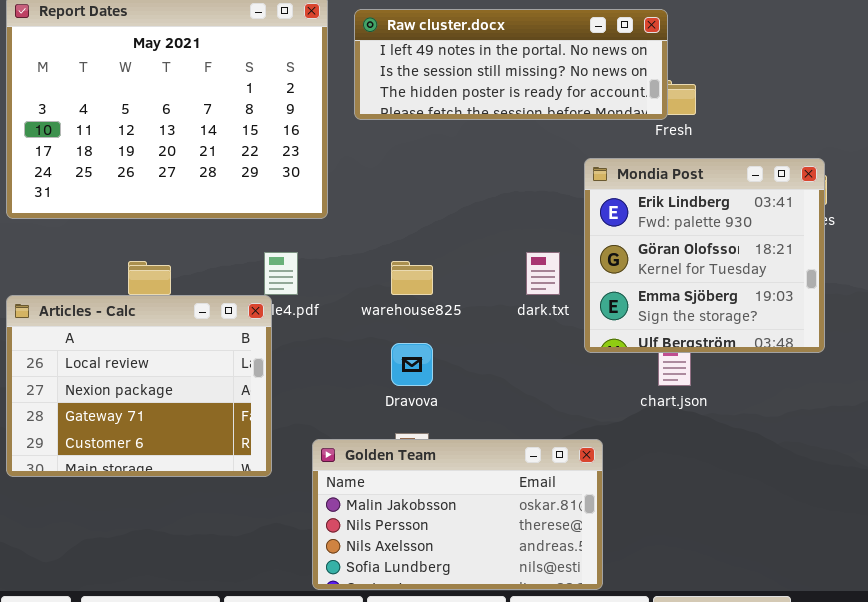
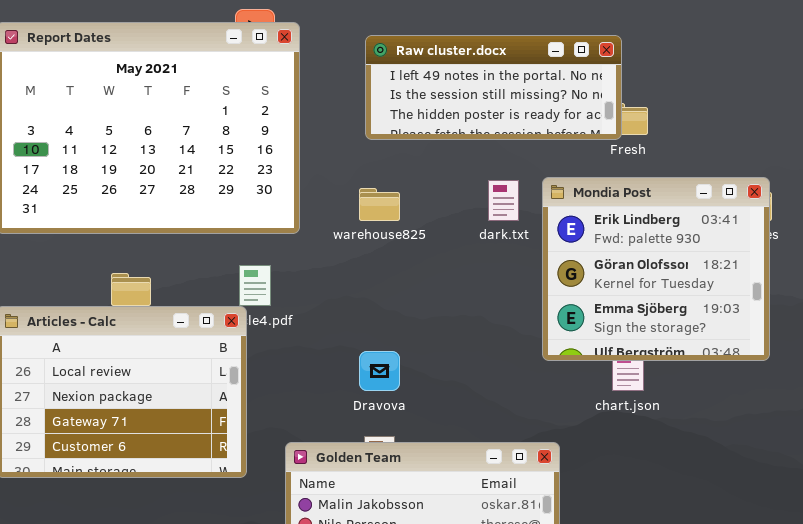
Raw cluster.docx: [354,9,668,120] -> [365,35,622,140], resized
dark.txt: [526,252,560,295] -> [488,180,519,221], moved
warehouse825: [391,261,433,295] -> [359,188,400,221], moved

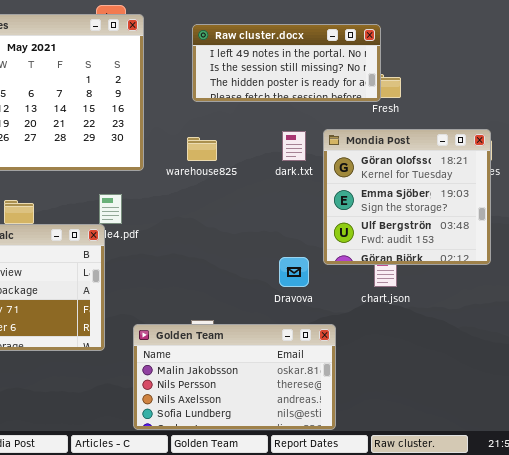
Mondia Post: [542,177,770,361] -> [323,129,491,265], scrolled down 1 row
Dravova: [359,351,400,391] -> [279,257,309,287], moved

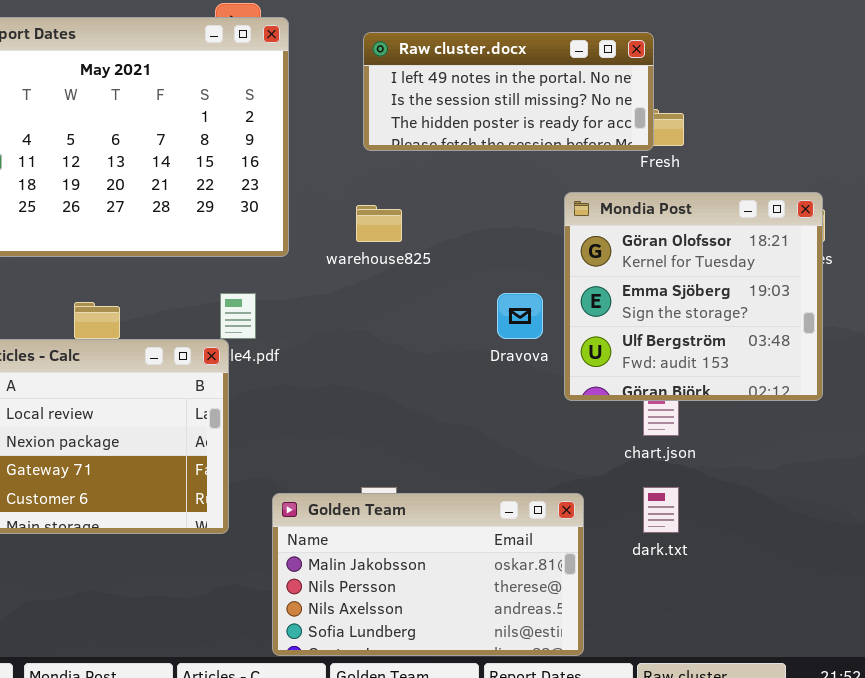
dark.txt: [282,131,306,161] -> [643,487,679,533], moved
Dravova: [279,257,309,287] -> [497,293,543,339], moved

